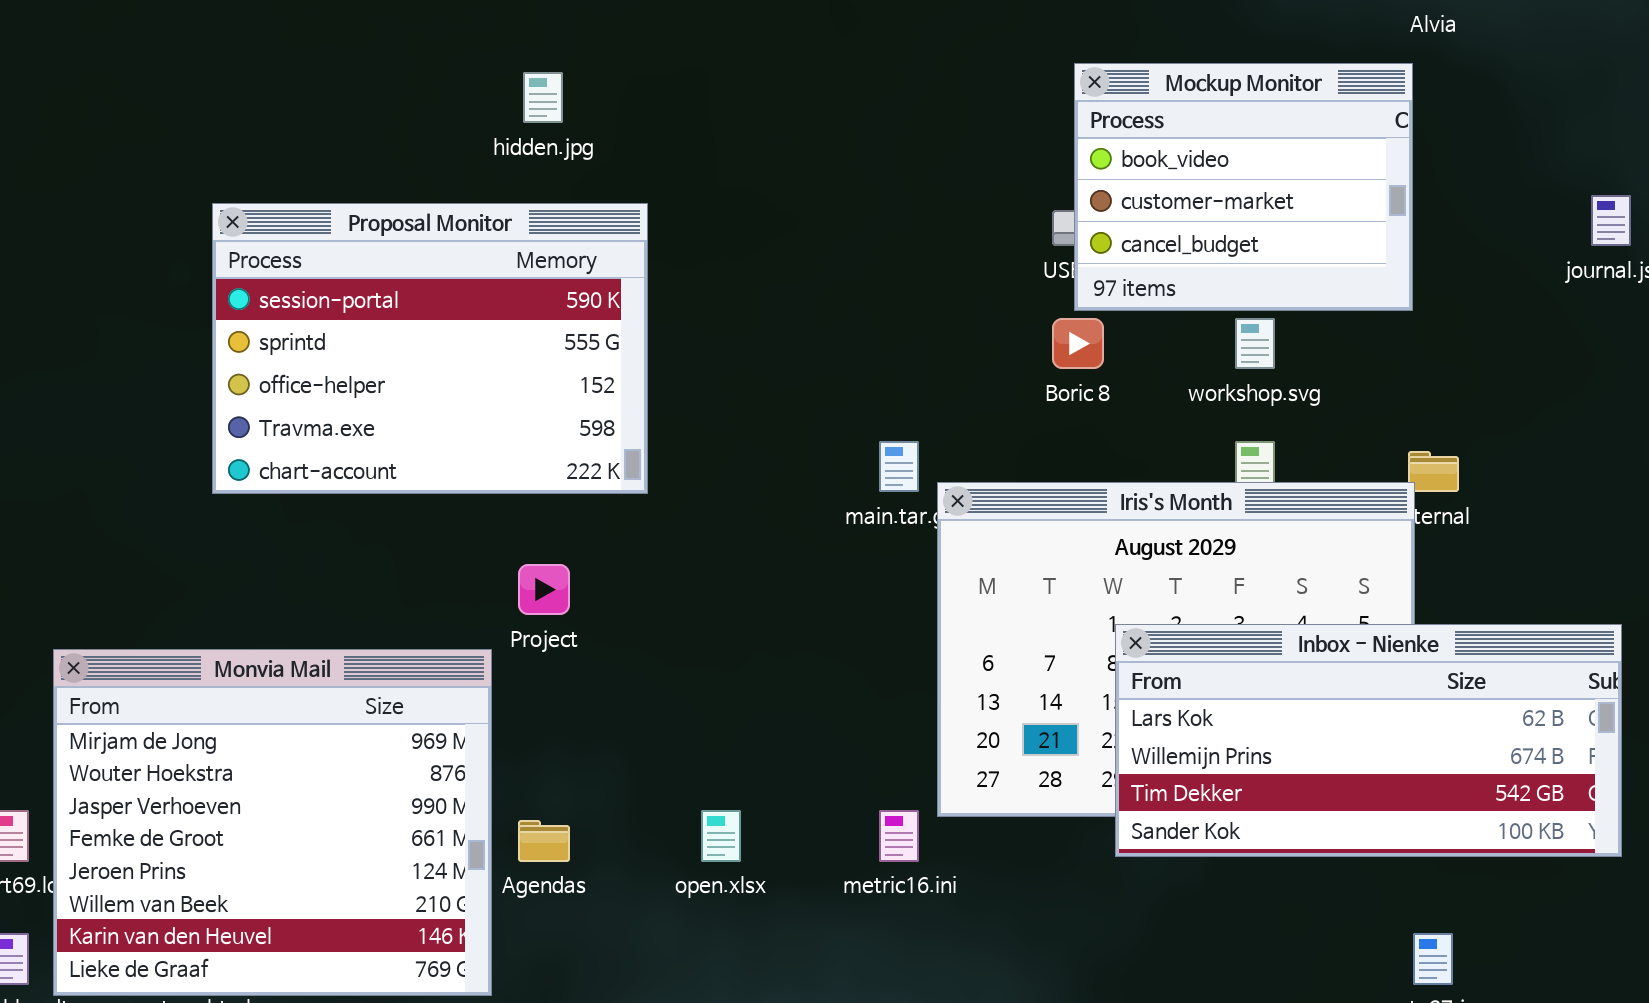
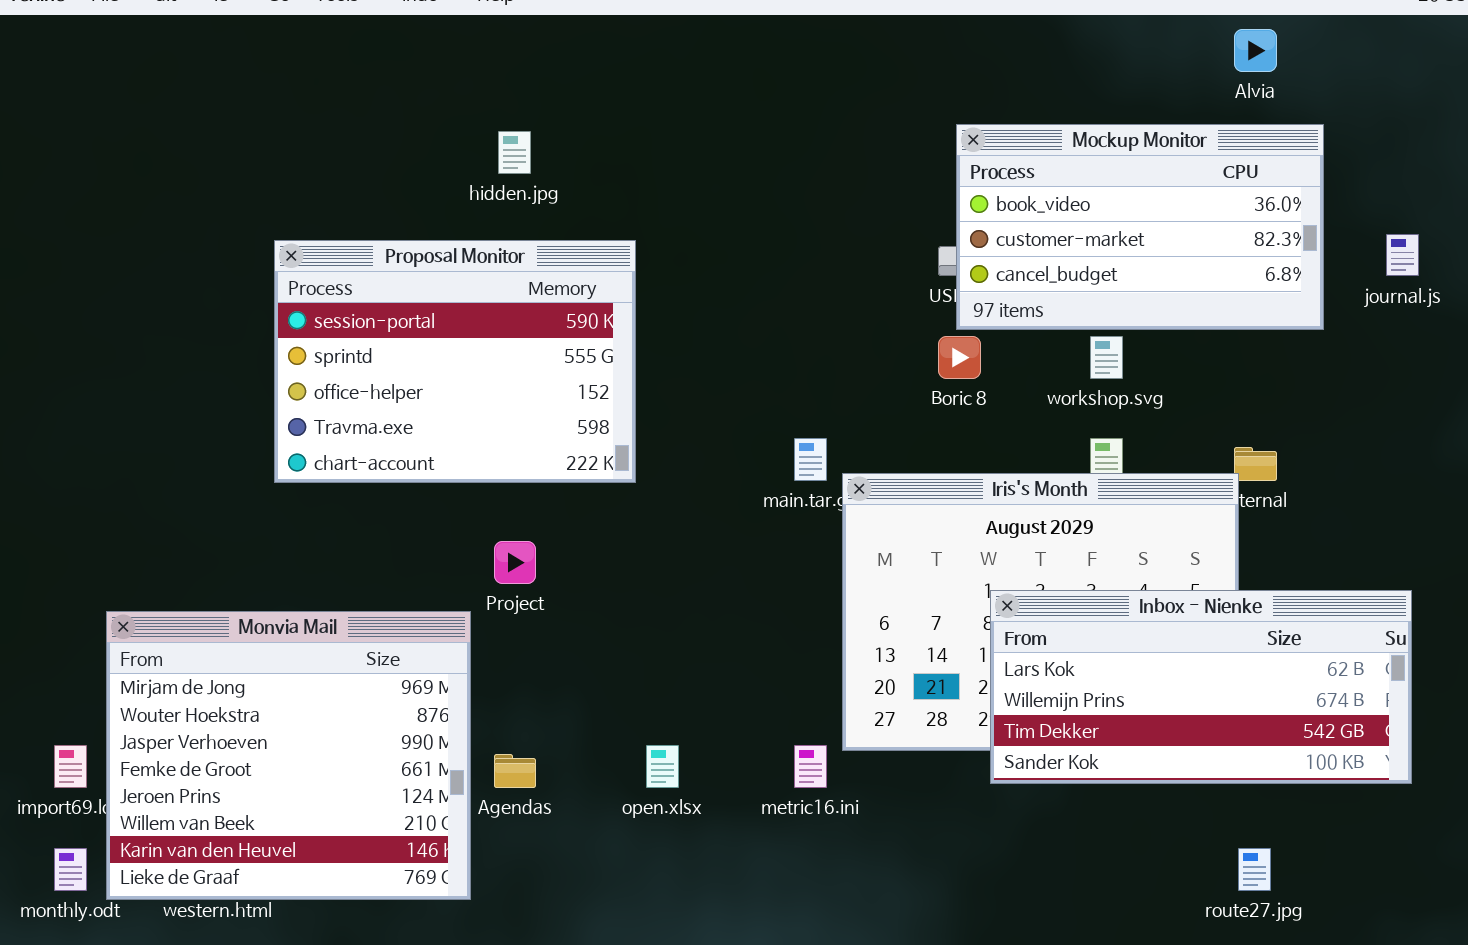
Mockup Monitor: [1074,63,1413,311] -> [956,124,1324,330], resized
Proposal Monitor: [212,203,648,494] -> [274,240,636,483], moved

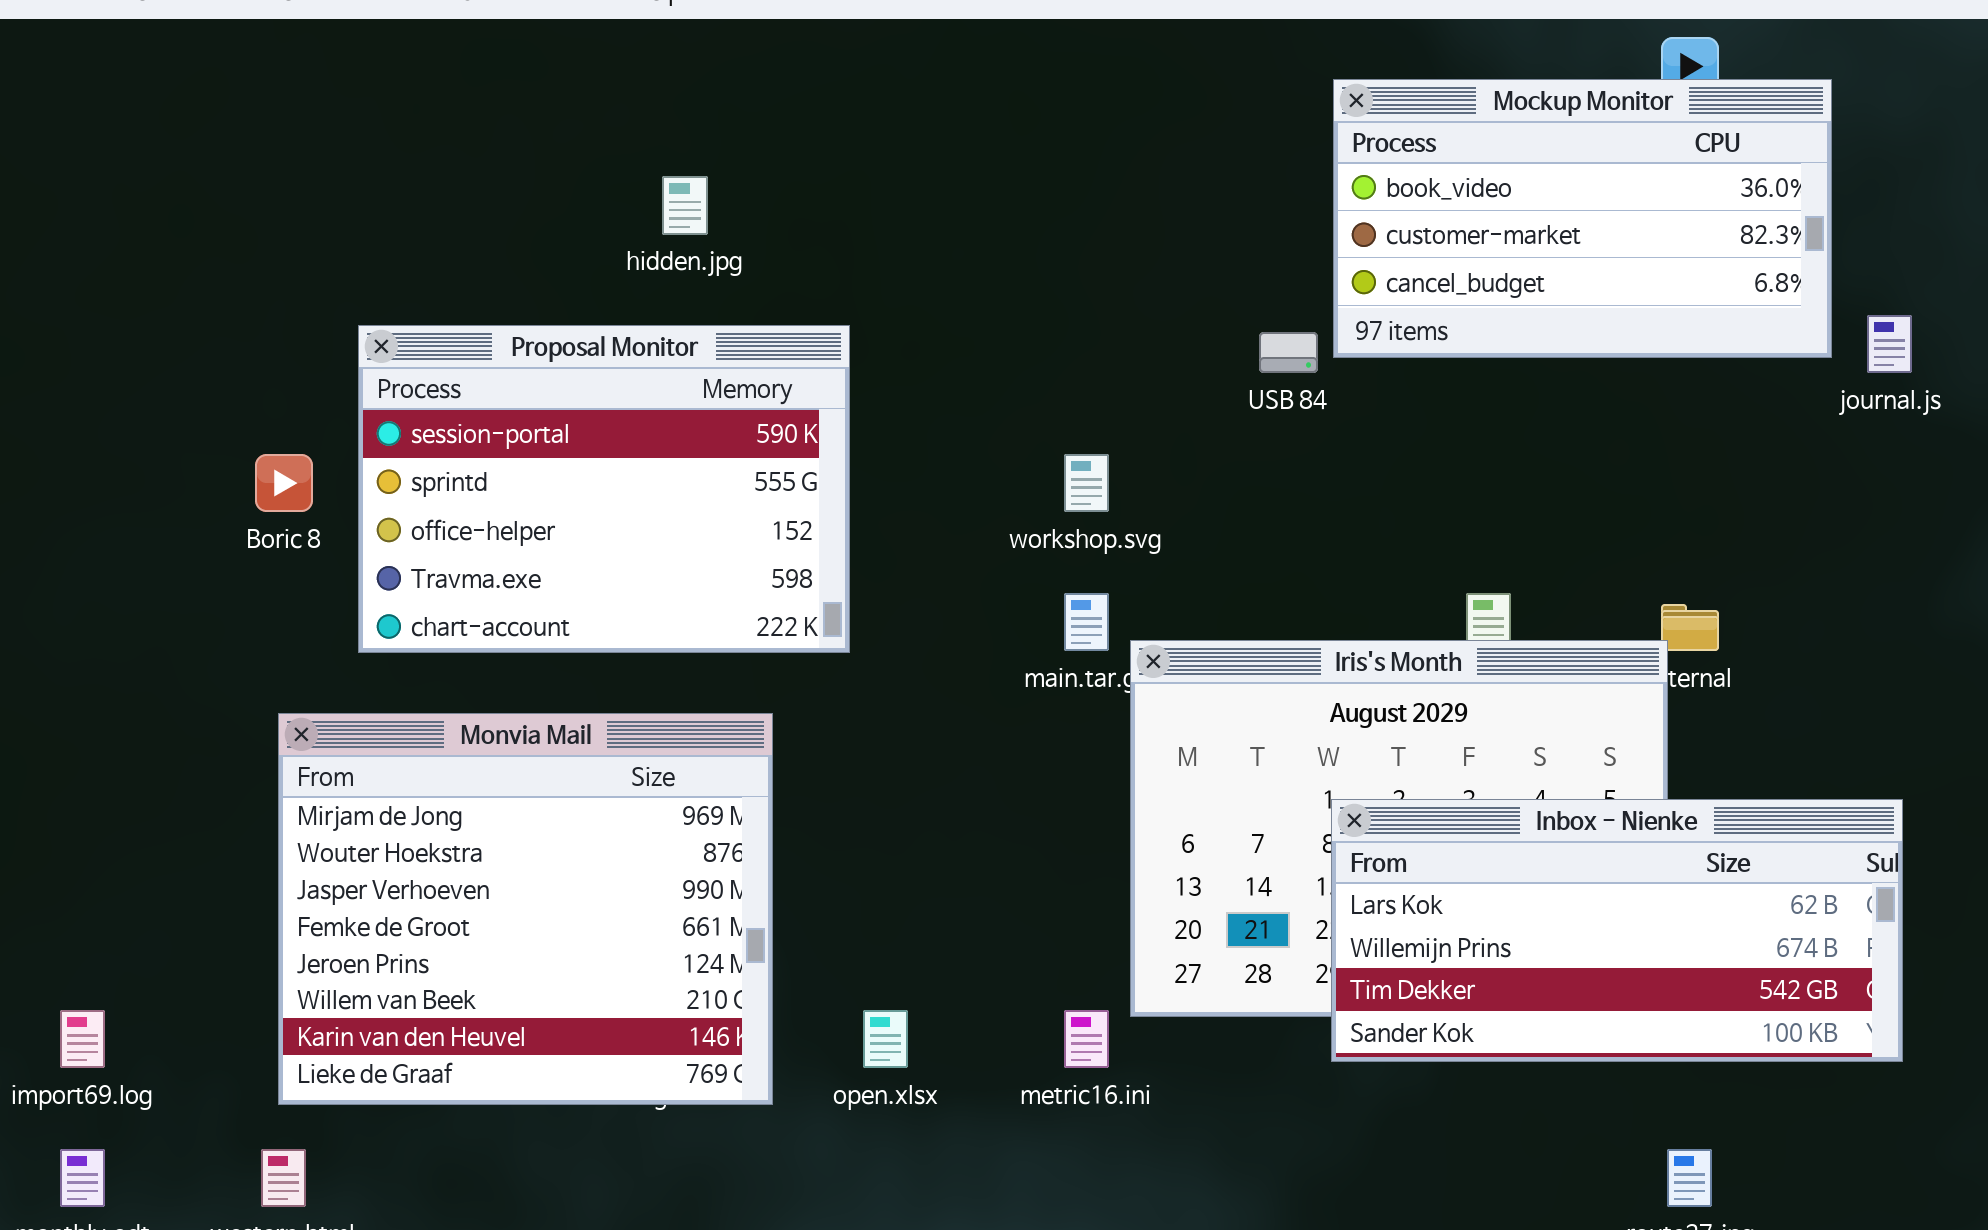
Mockup Monitor: [956,124,1324,330] -> [1333,79,1832,358], moved
Boric 8: [938,336,981,379] -> [255,454,313,512], moved
workshop.svg: [1090,336,1123,379] -> [1064,454,1109,512], moved
Monvia Mail: [106,611,471,900] -> [278,713,773,1105], moved

